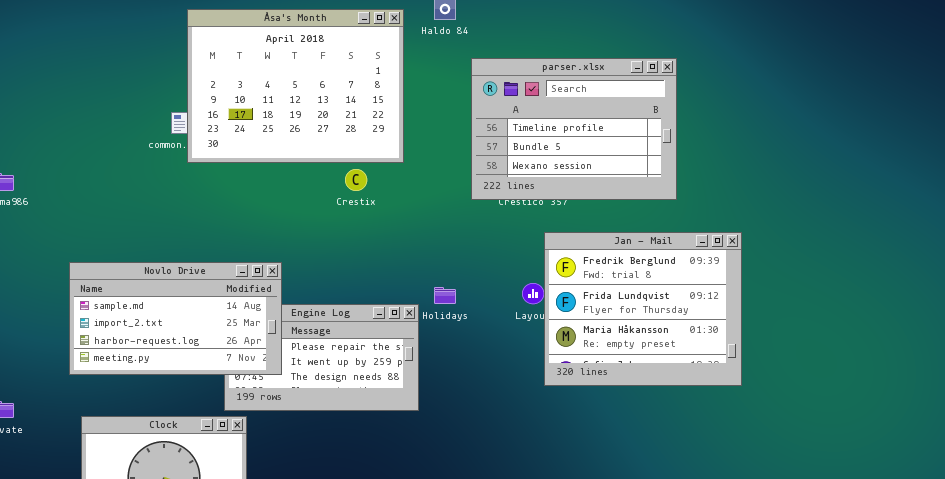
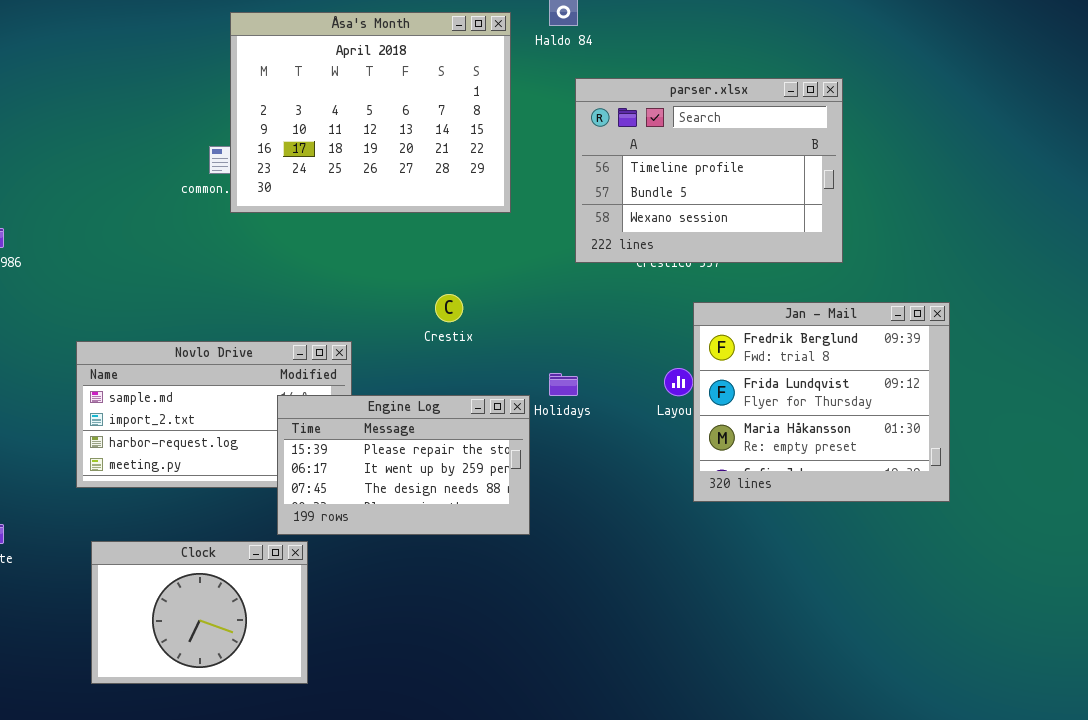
parser.xlsx: [471,58,677,200] -> [575,78,843,263], moved
Crestix: [345,169,367,191] -> [435,294,463,322], moved
Engine Log: [224,304,419,411] -> [277,395,530,535], raised

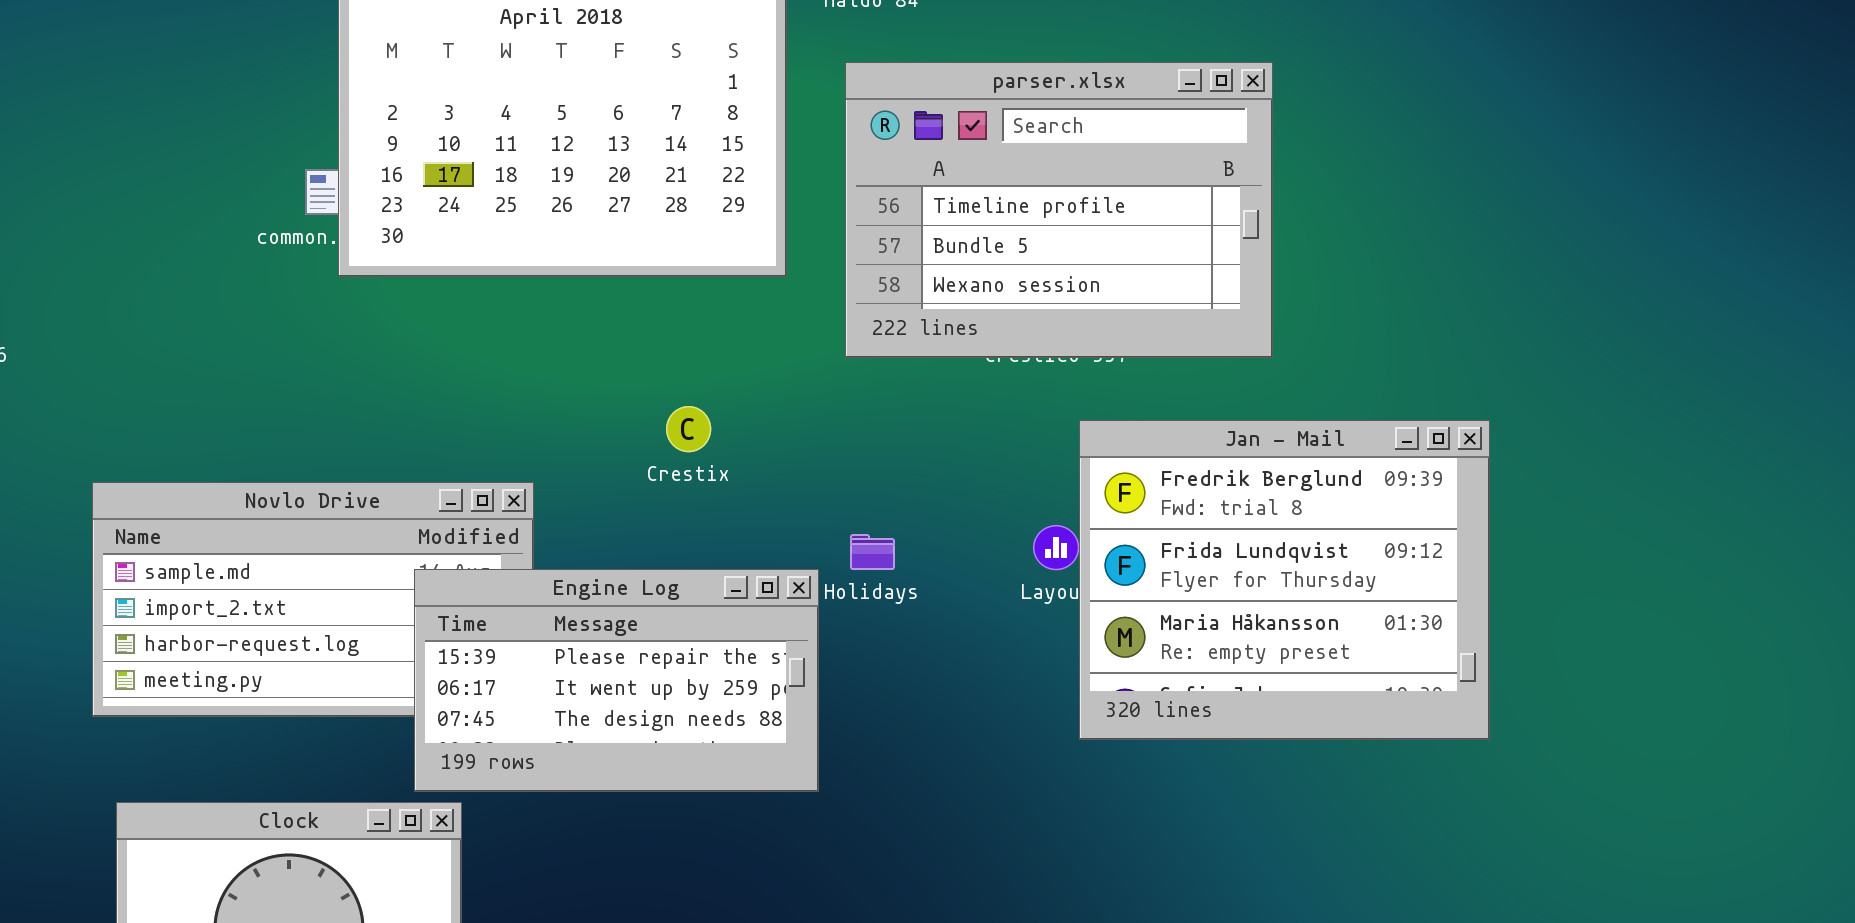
parser.xlsx: [575,78,843,263] -> [845,62,1273,358], moved

